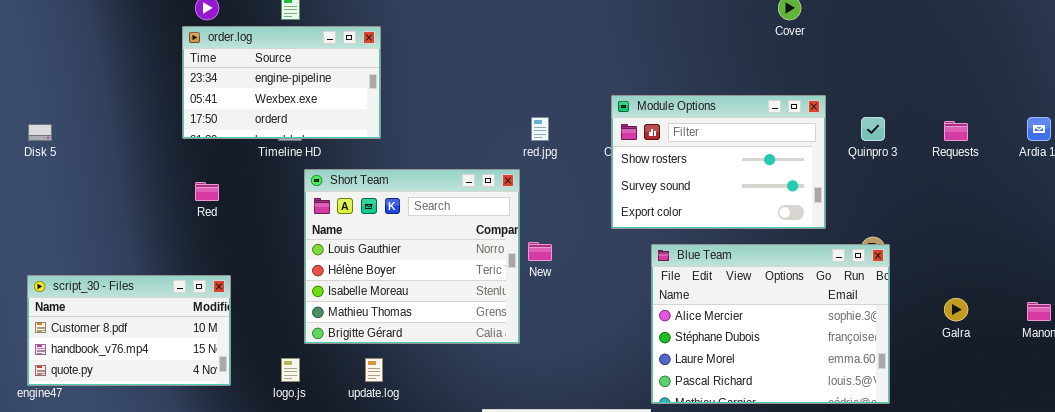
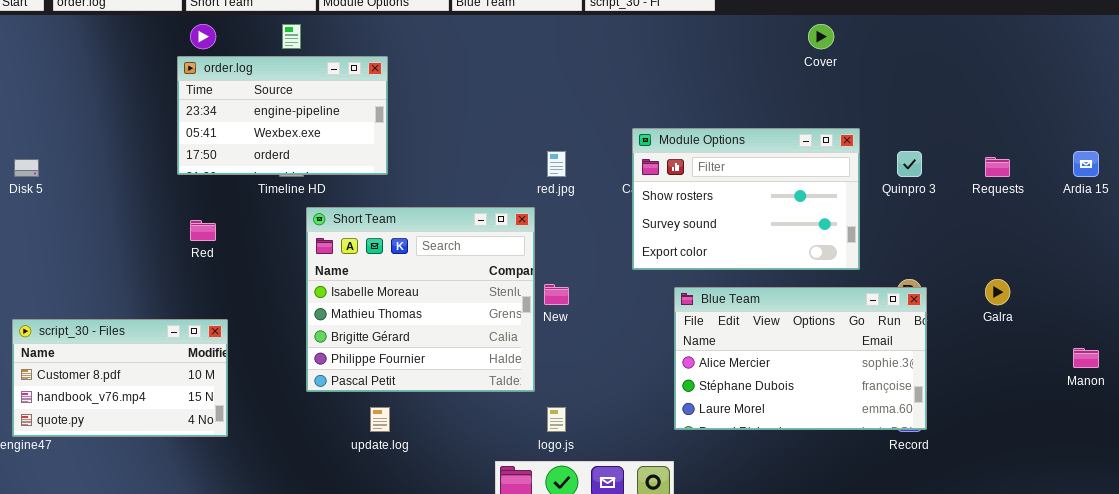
Short Team: [304,169,520,344] -> [306,207,535,392], scrolled down 2 rows
Blue Team: [651,244,890,404] -> [674,287,927,430], resized
Galra: [944,298,968,321] -> [985,279,1010,305], moved
logo.js: [281,358,300,382] -> [547,407,566,432], moved

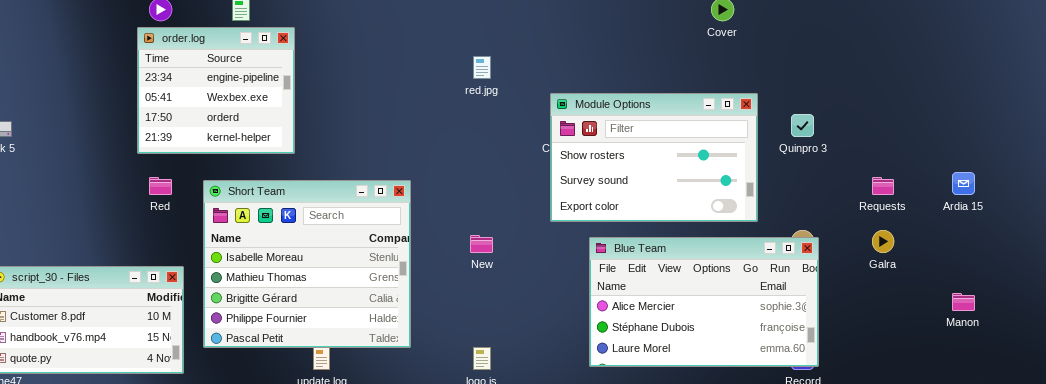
order.log: [177,56,388,175] -> [137,27,295,154], resized
red.jpg: [547,151,566,177] -> [473,56,491,79], moved
Ardia 15: [1073,151,1099,177] -> [952,172,975,195], moved
Requests: [985,157,1010,177] -> [872,177,894,195], moved
Short Team: [306,207,535,392] -> [203,180,411,348], moved

